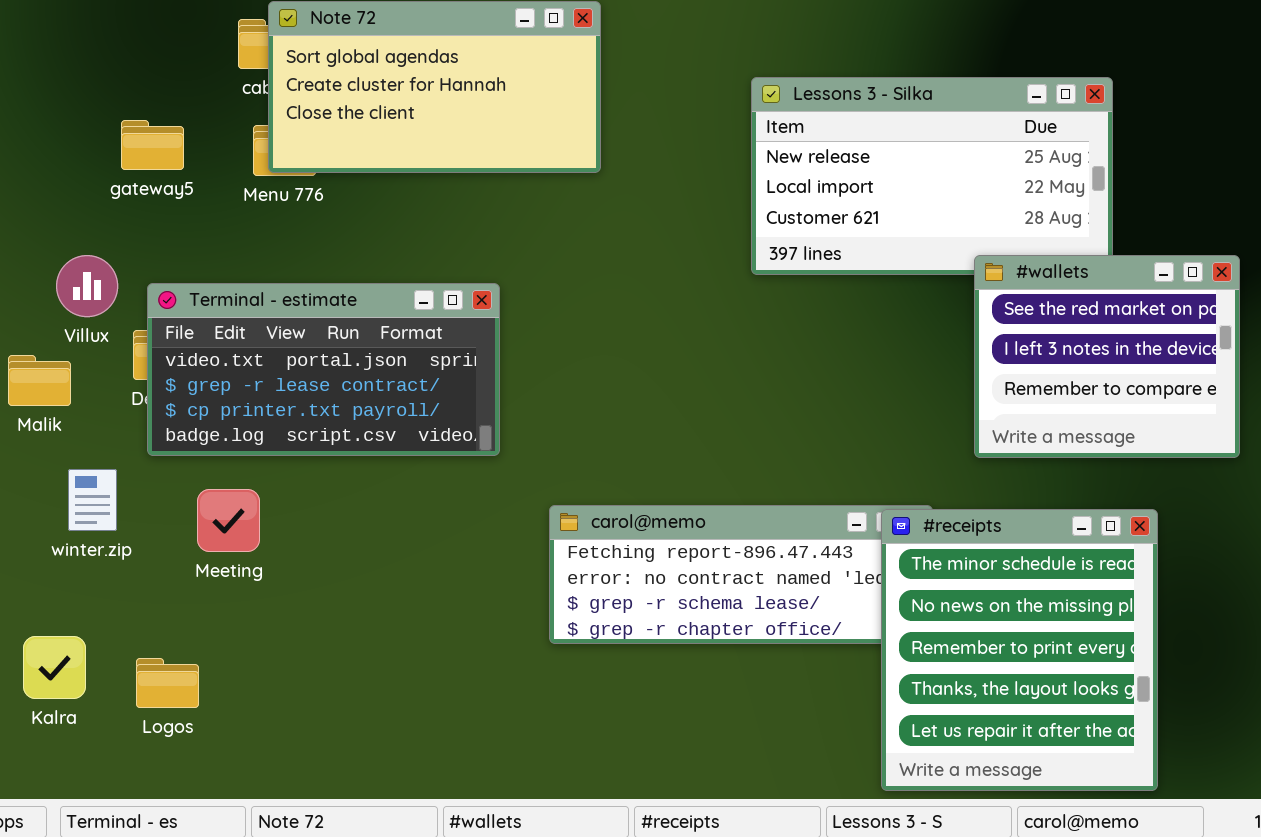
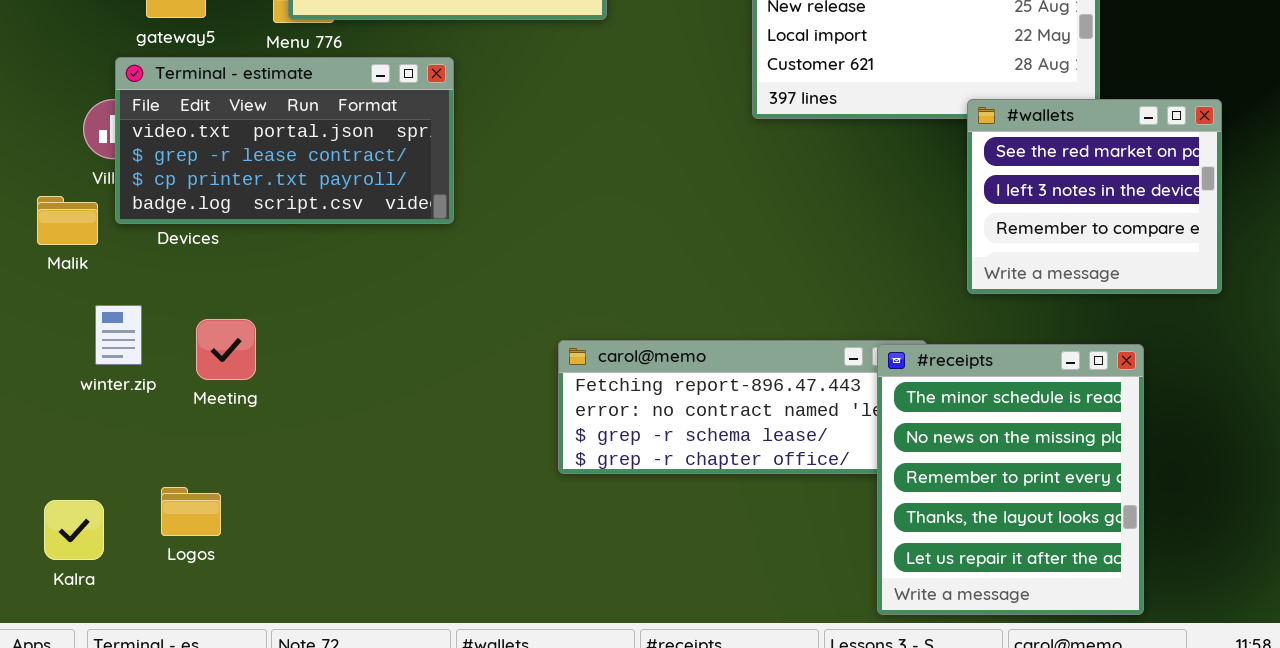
Terminal - estimate: [147,283,500,456] -> [115,57,454,224], moved
Meeting: [197,489,260,552] -> [196,319,256,380], moved
Kalra: [23,636,86,699] -> [44,500,104,560], moved

